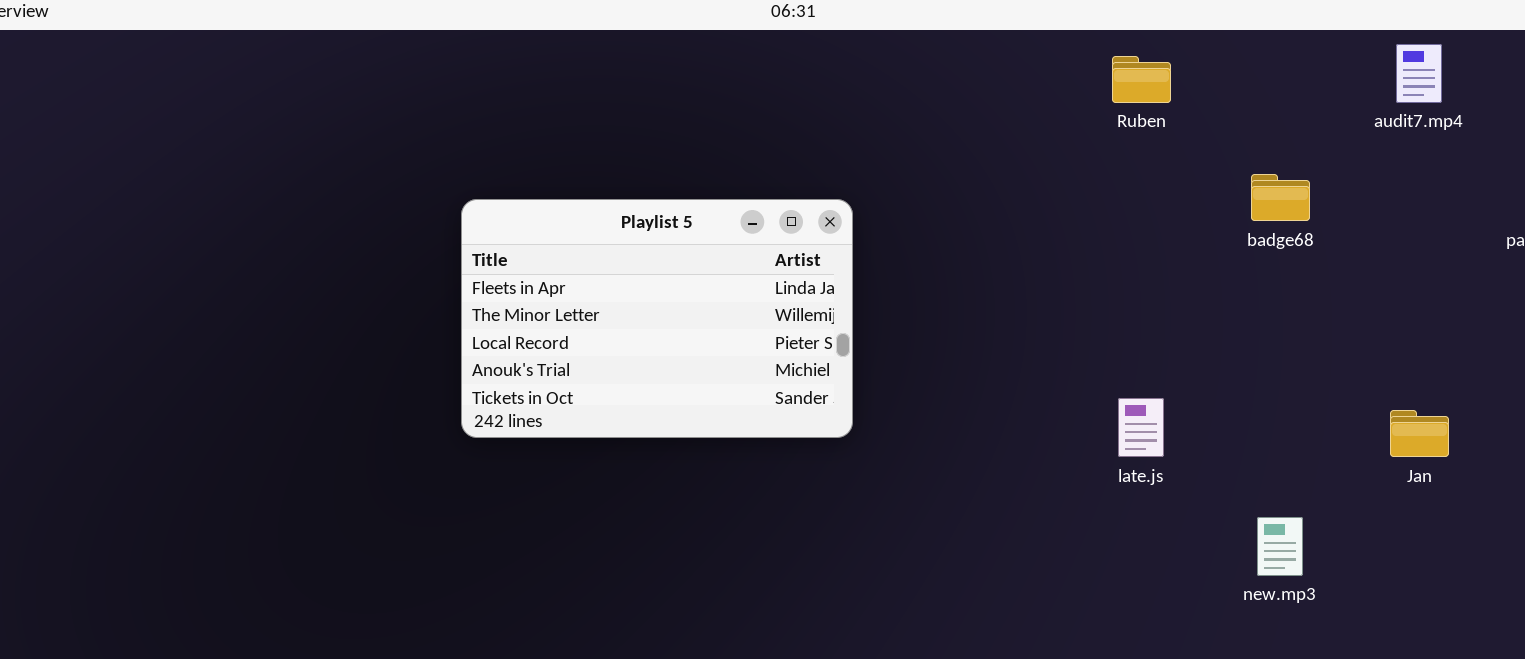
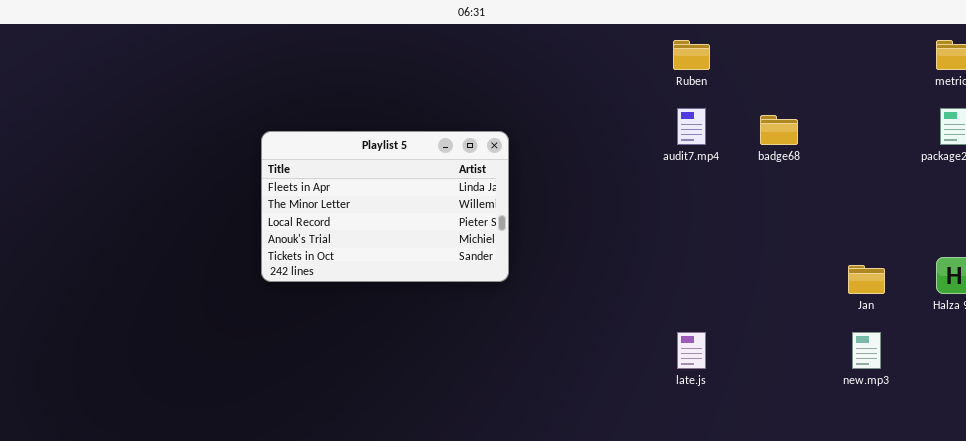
audit7.mp4: [1396,44,1442,103] -> [677,108,706,145], moved
late.js: [1118,398,1164,457] -> [677,332,706,369], moved
new.mp3: [1257,517,1303,576] -> [852,332,881,369], moved

